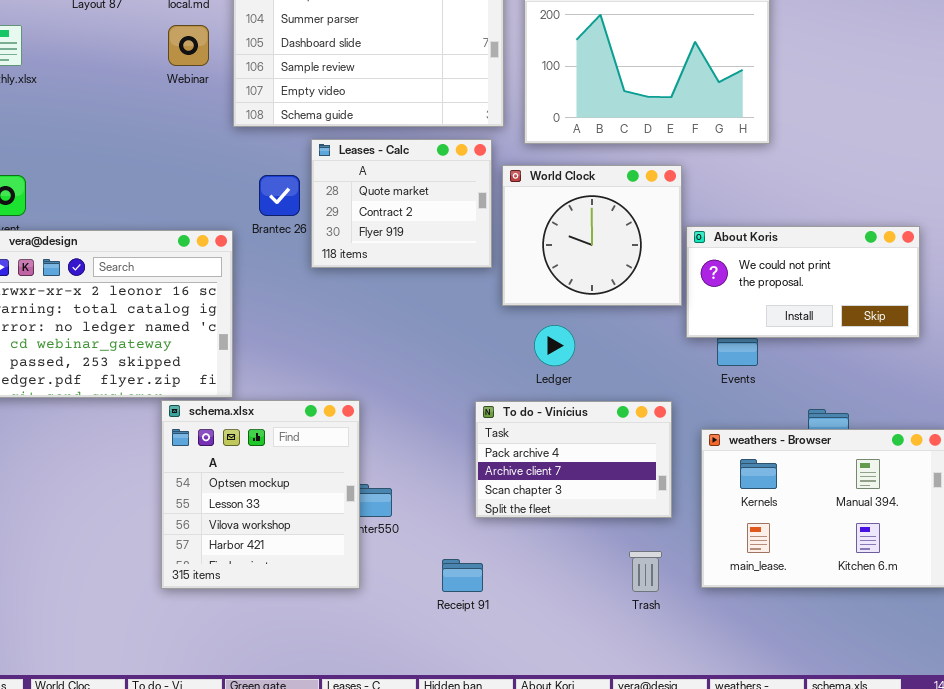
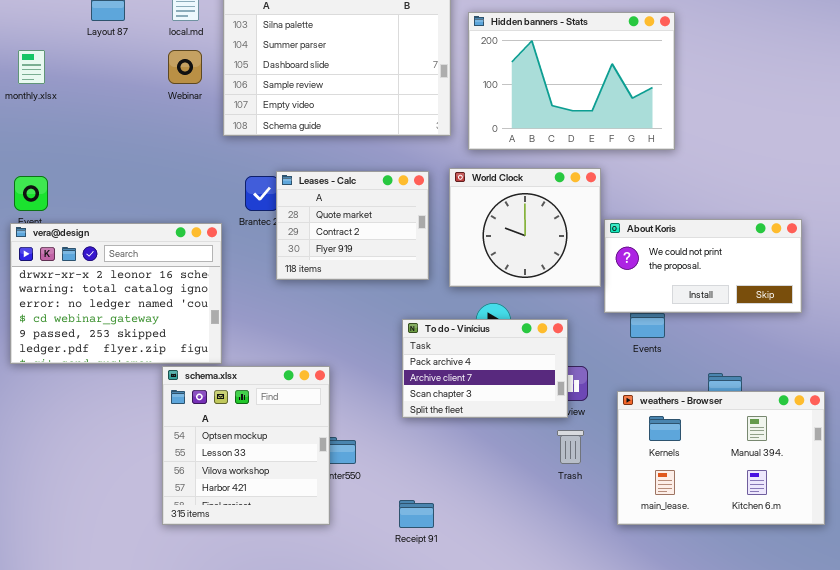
Leases - Calc: [311,139,492,268] -> [276,171,429,280], moved
To do - Vinícius: [475,401,672,518] -> [402,319,568,418], moved
Trash: [629,551,662,592] -> [557,430,584,464], moved

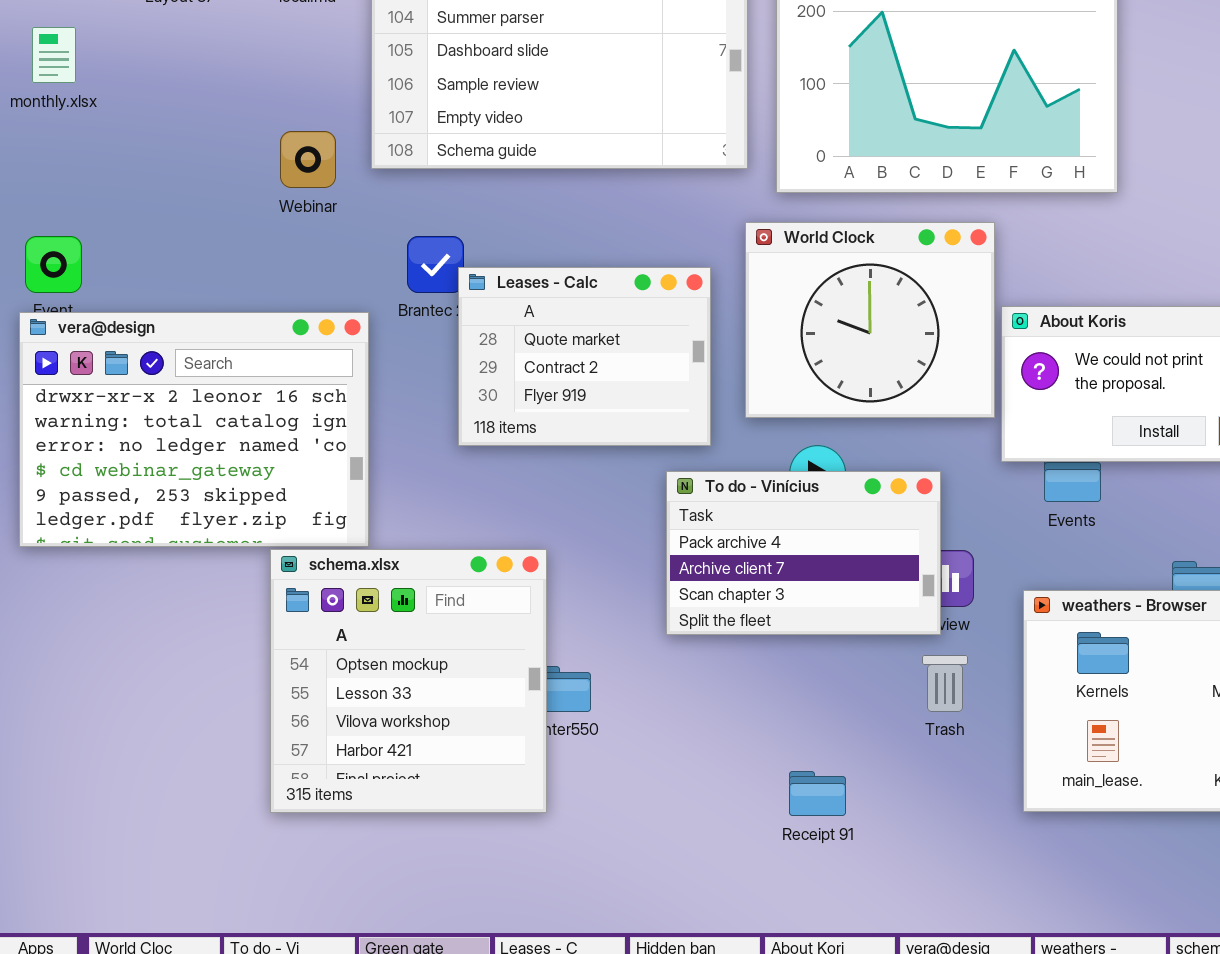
Webinar: [168,50,202,84] -> [280,131,336,188], moved
Leases - Calc: [276,171,429,280] -> [458,267,711,446], moved
Receipt 91: [399,500,434,528] -> [789,771,846,816], moved

